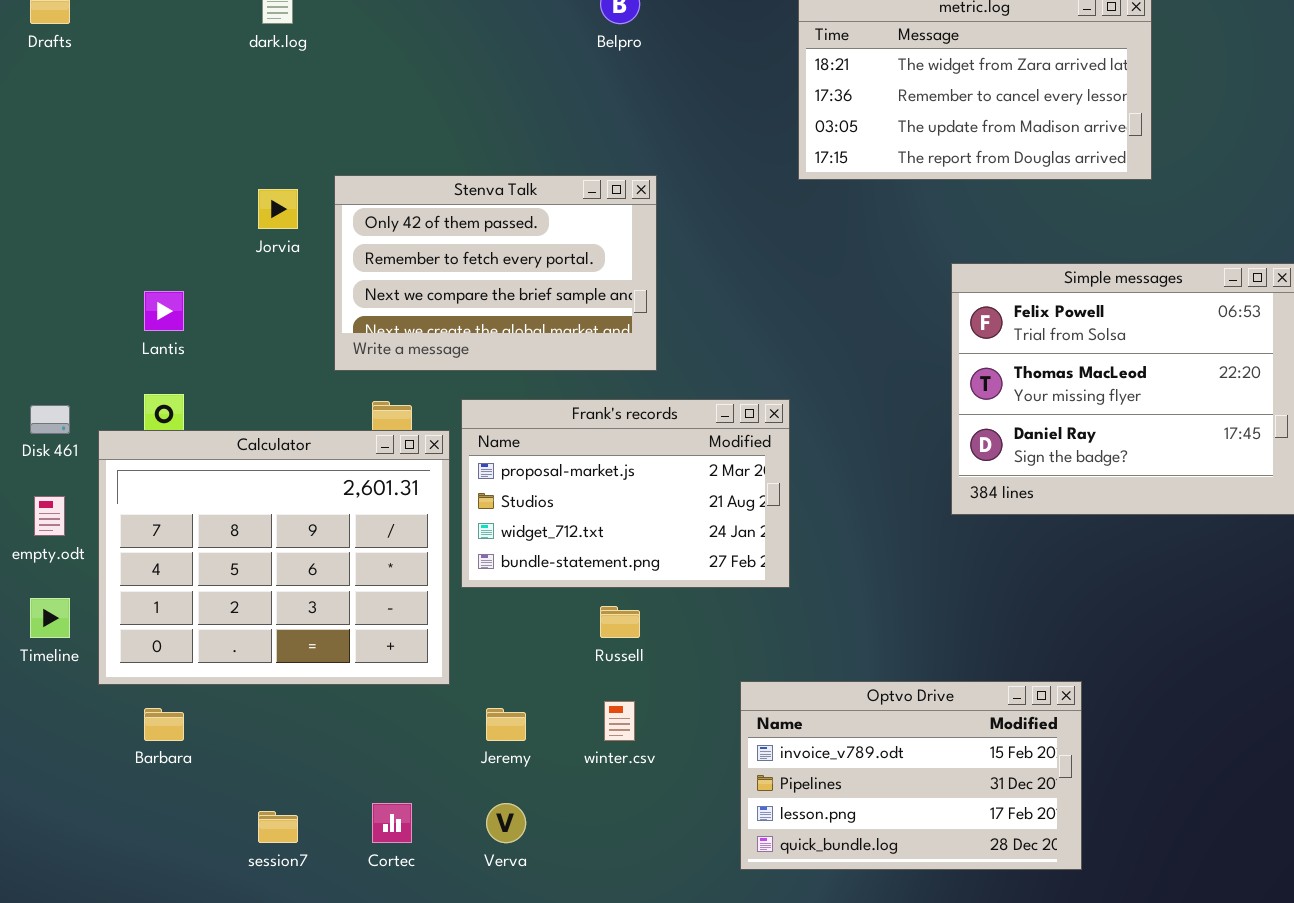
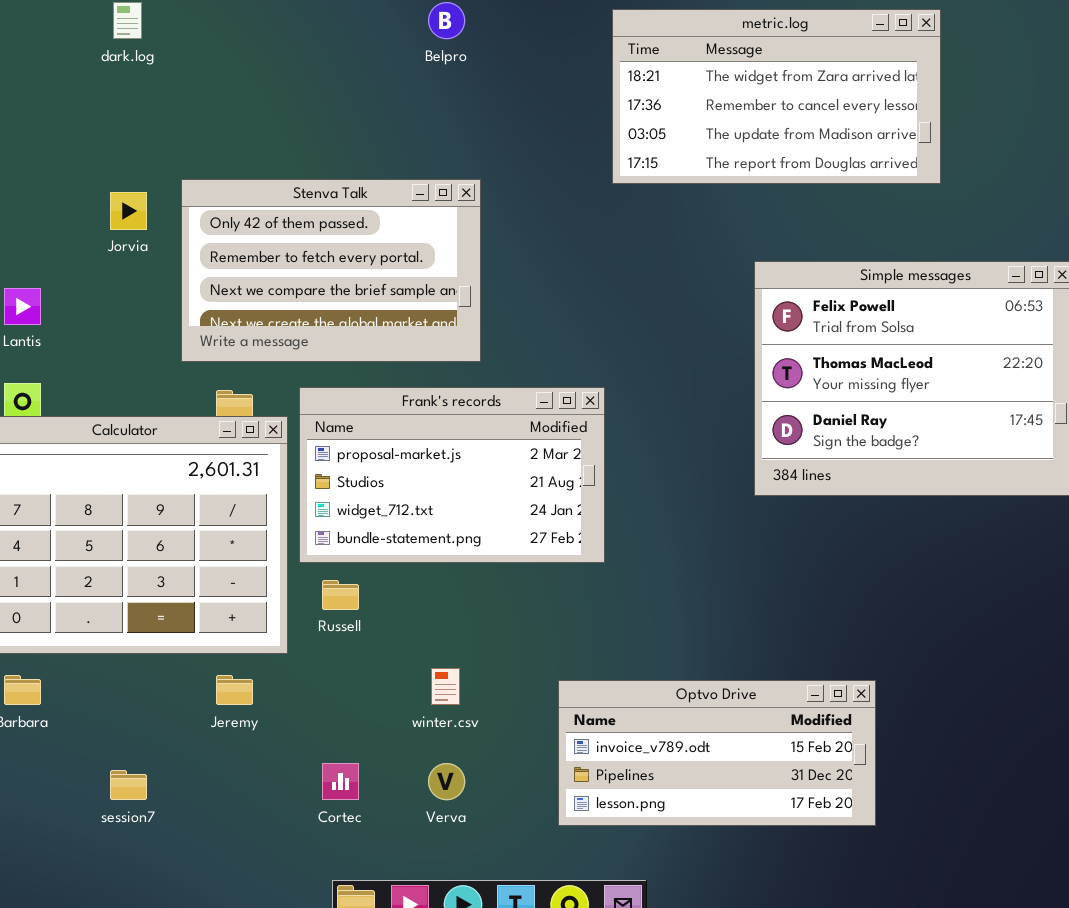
Russell: [600,606,640,638] -> [322,580,359,610], moved
Optvo Drive: [740,681,1082,870] -> [558,680,876,826], resized
Jeremy: [486,708,526,741] -> [216,675,253,705], moved
Cortec: [372,803,412,843] -> [322,763,359,800], moved
Verva: [486,803,526,843] -> [428,763,465,800], moved

